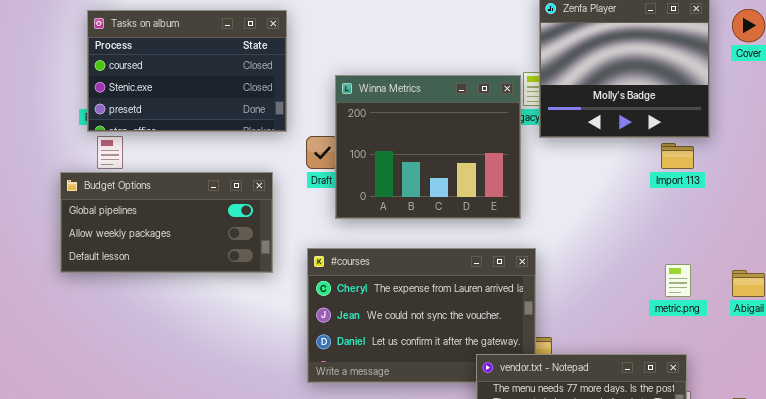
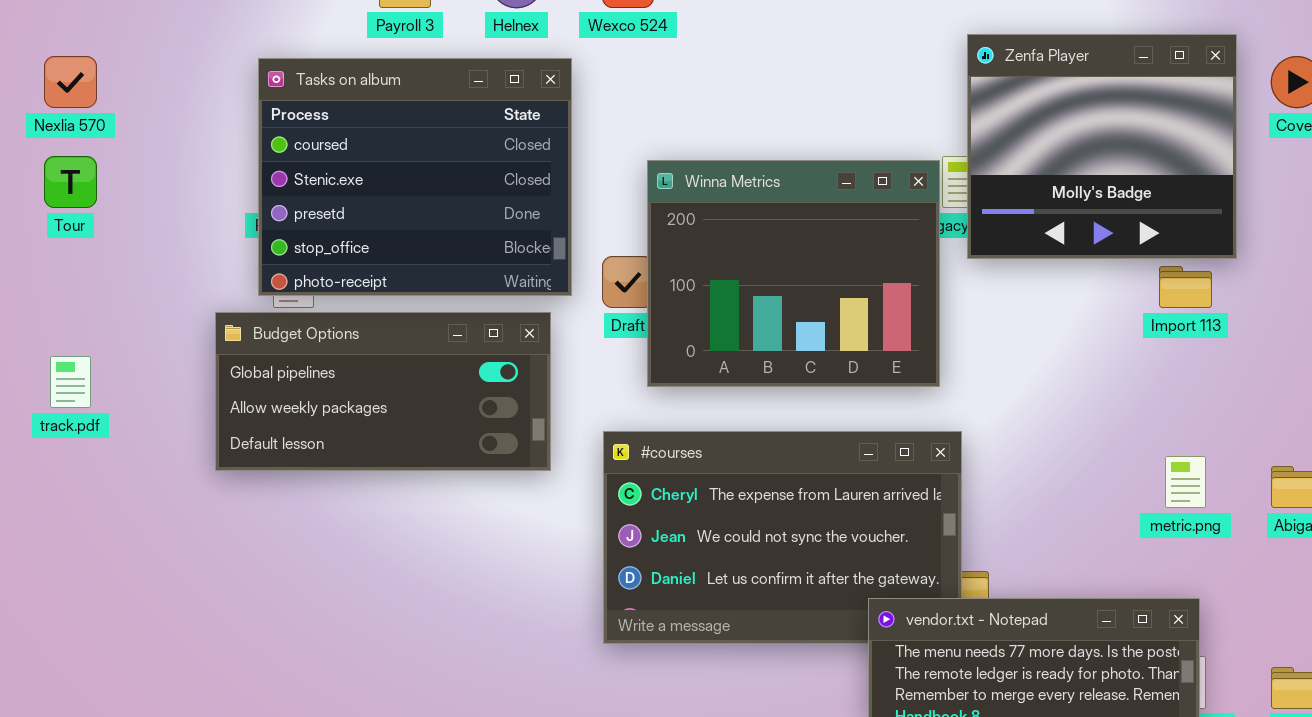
Tasks on album: [87,10,287,132] -> [258,58,572,296], resized

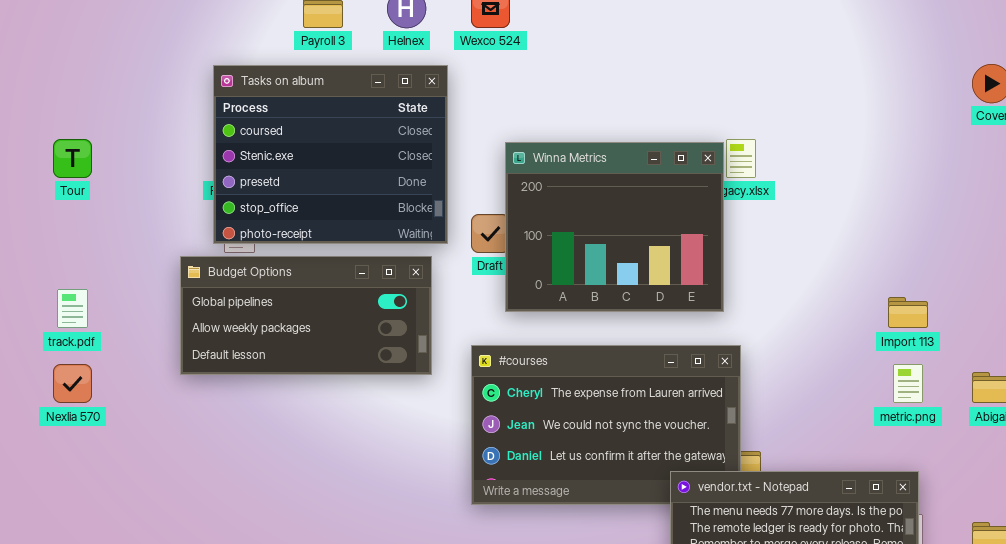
Zenfa Player: [967,34,1237,259] -> none, closed
Nexlia 570: [44,56,97,108] -> [53,364,92,403], moved
Import 113: [1159,266,1212,308] -> [888,297,928,328], moved

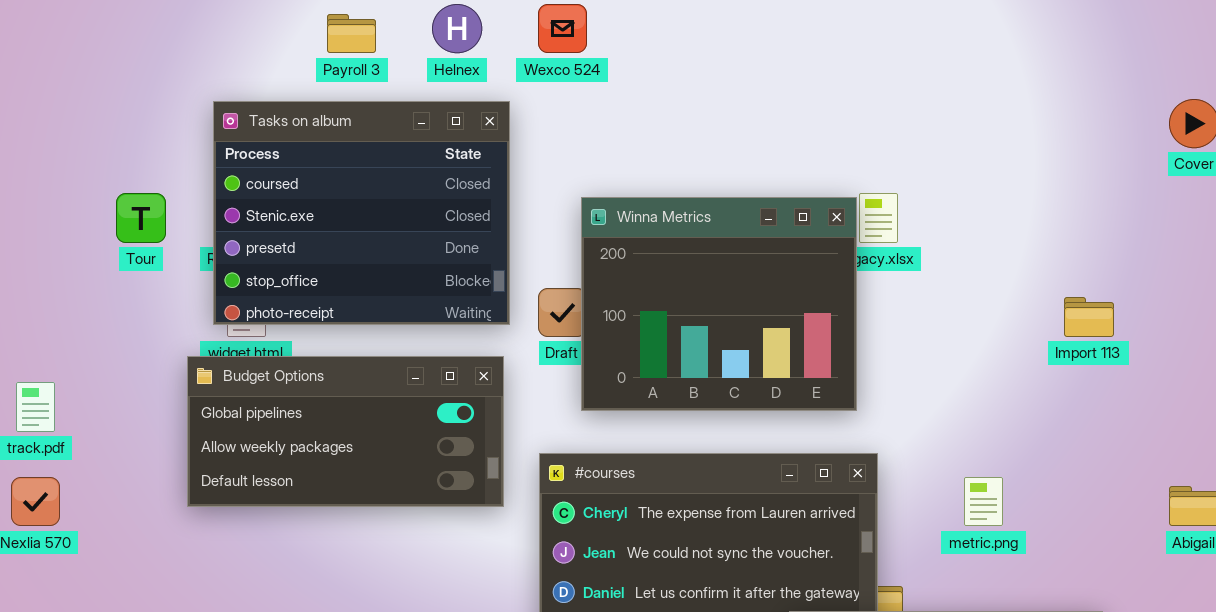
Tour: [53,139,92,178] -> [116,193,166,243], moved
Budget Options: [180,256,432,375] -> [187,356,504,507], moved
Import 113: [888,297,928,328] -> [1064,297,1114,337], moved
metric.png: [893,364,923,403] -> [964,477,1003,526], moved

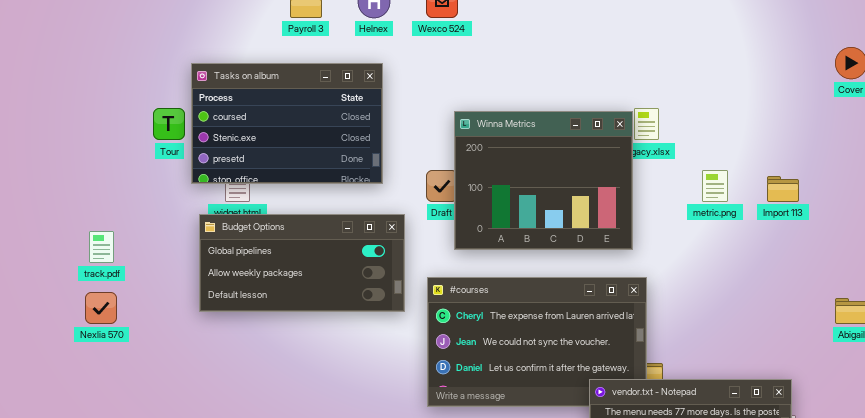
Tasks on album: [213,101,510,325] -> [191,63,383,184], moved, resized
metric.png: [964,477,1003,526] -> [702,170,728,202], moved

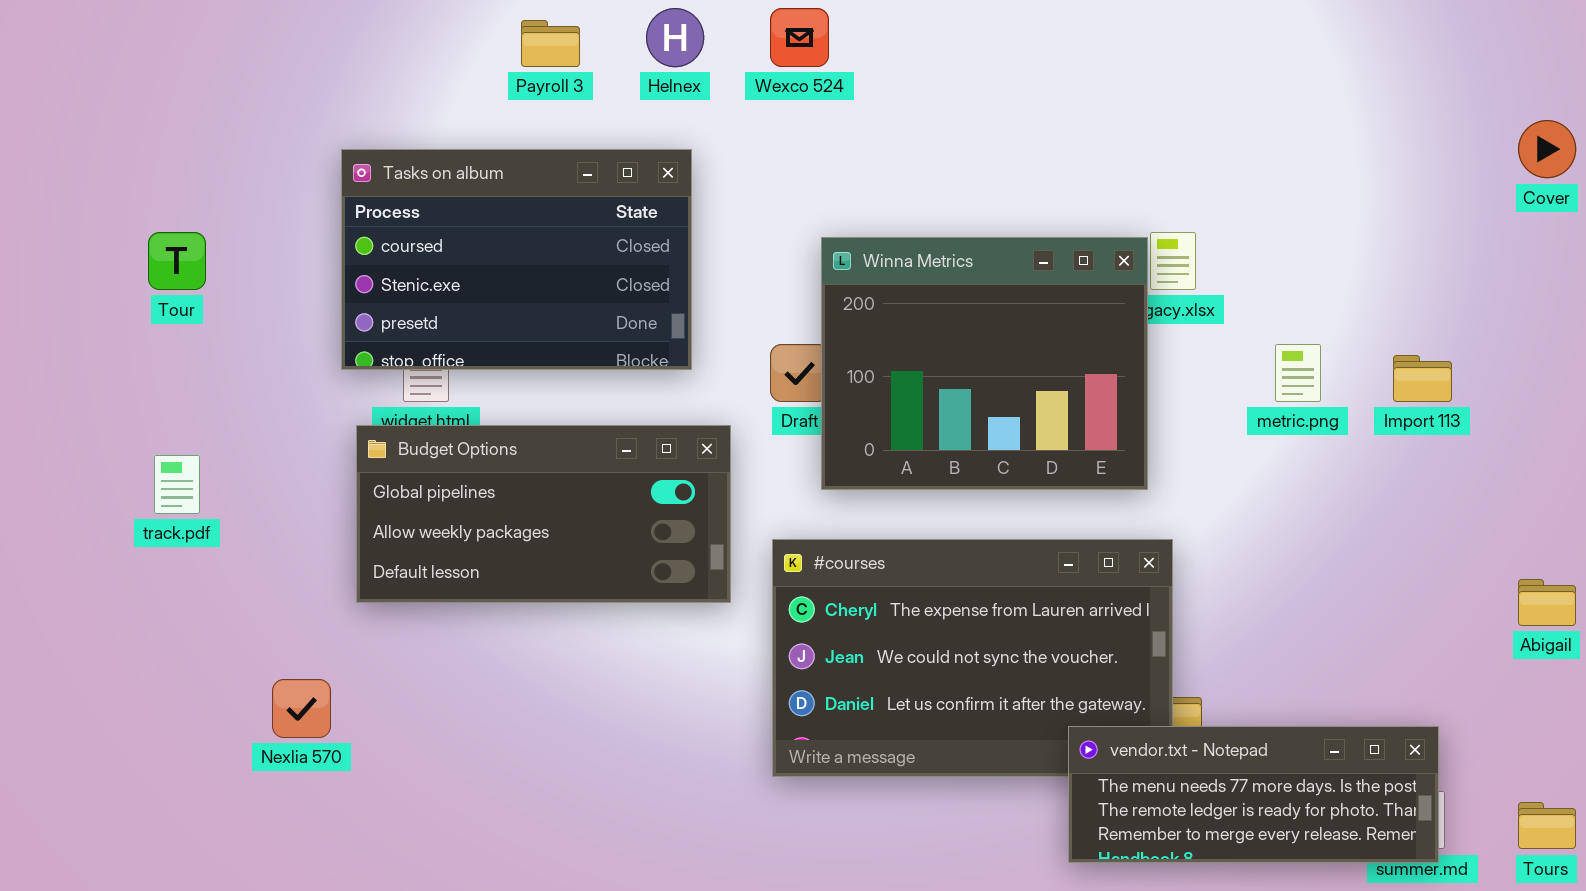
Tour: [153,108,185,140] -> [148,232,206,290], moved
Nexlia 570: [85,292,117,324] -> [272,679,331,738], moved

